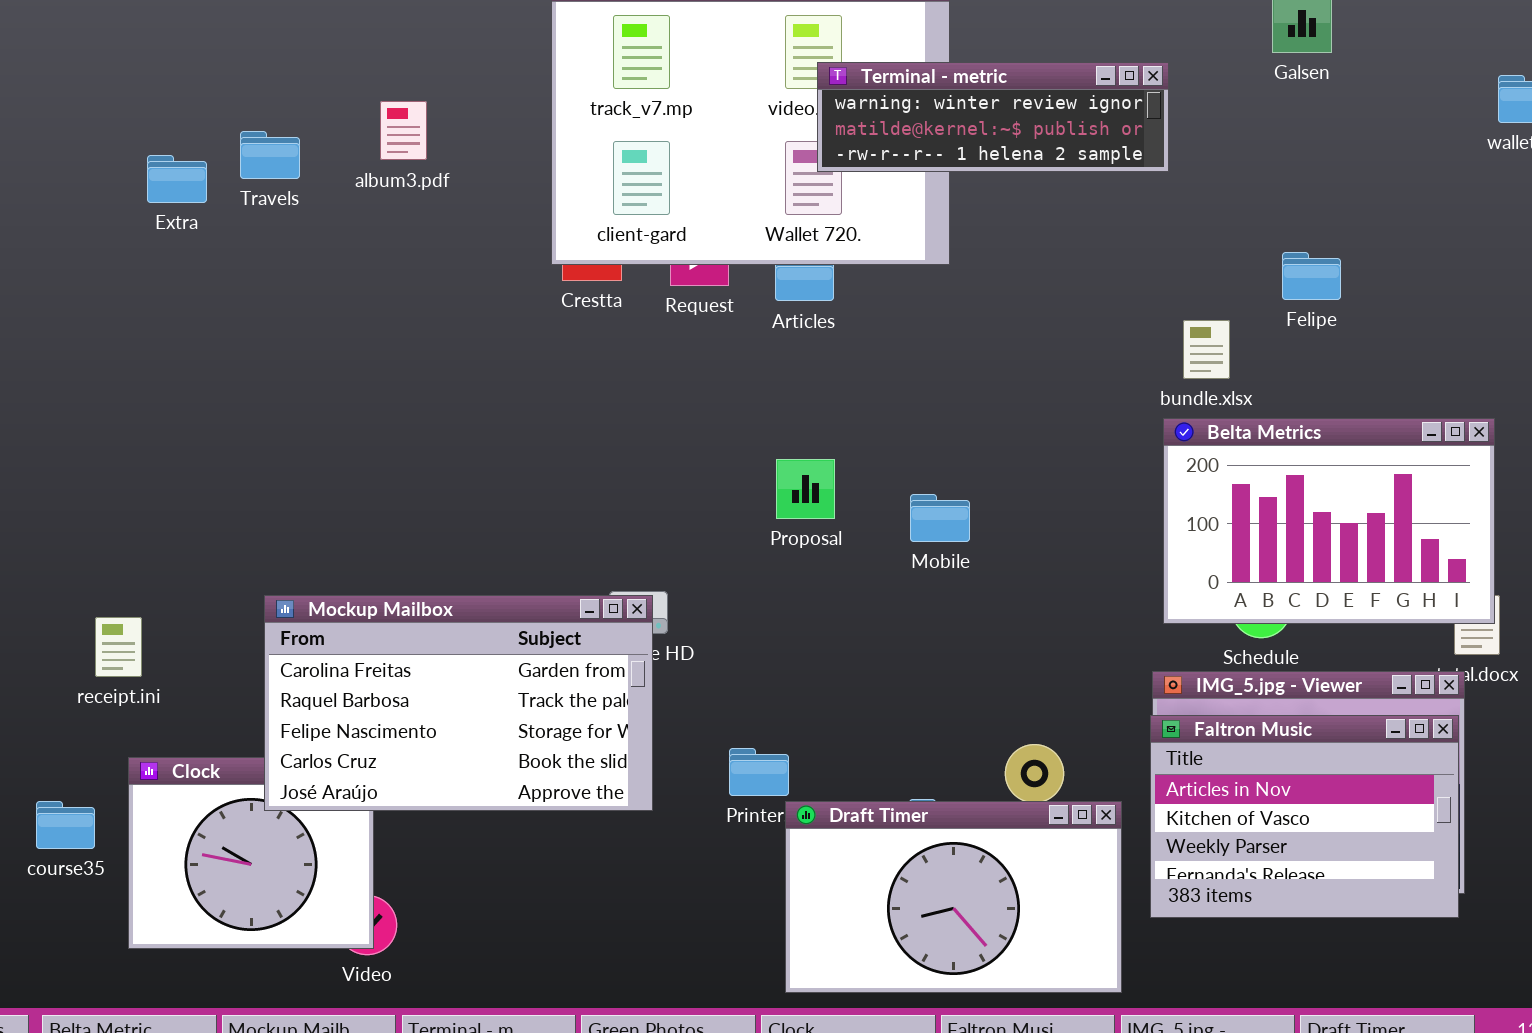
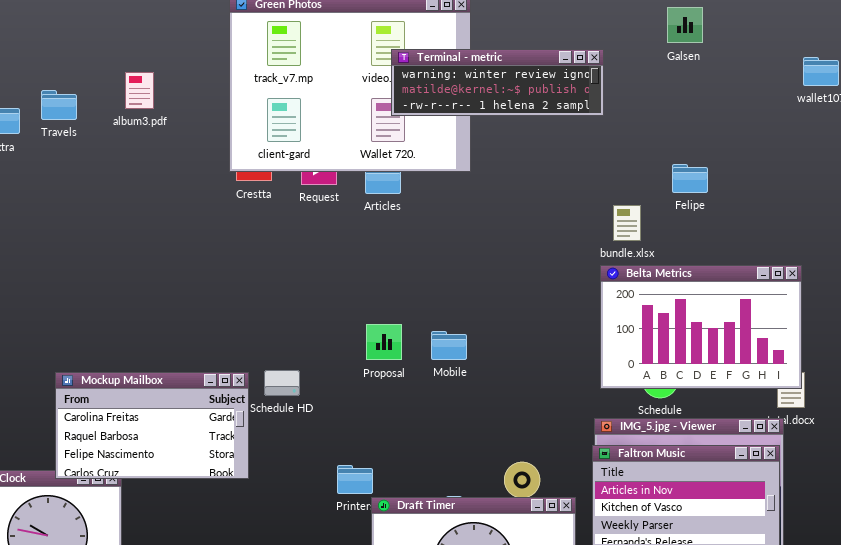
Proposal: [776,459,835,519] -> [366,324,402,360], moved
Mobile: [910,494,970,542] -> [431,331,467,360], moved
Mockup Mailbox: [264,595,653,811] -> [55,372,249,479], resized

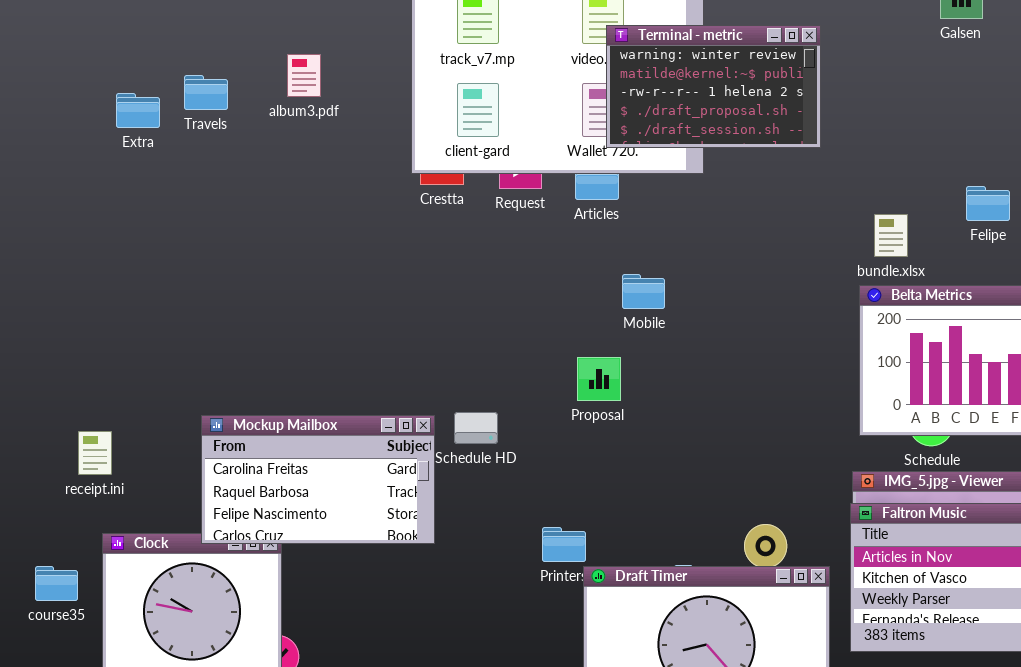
Terminal - metric: [391,49,604,116] -> [606,25,821,148], resized
Felipe: [672,164,708,193] -> [966,186,1010,221], moved
Mobile: [431,331,467,360] -> [622,274,665,309], moved

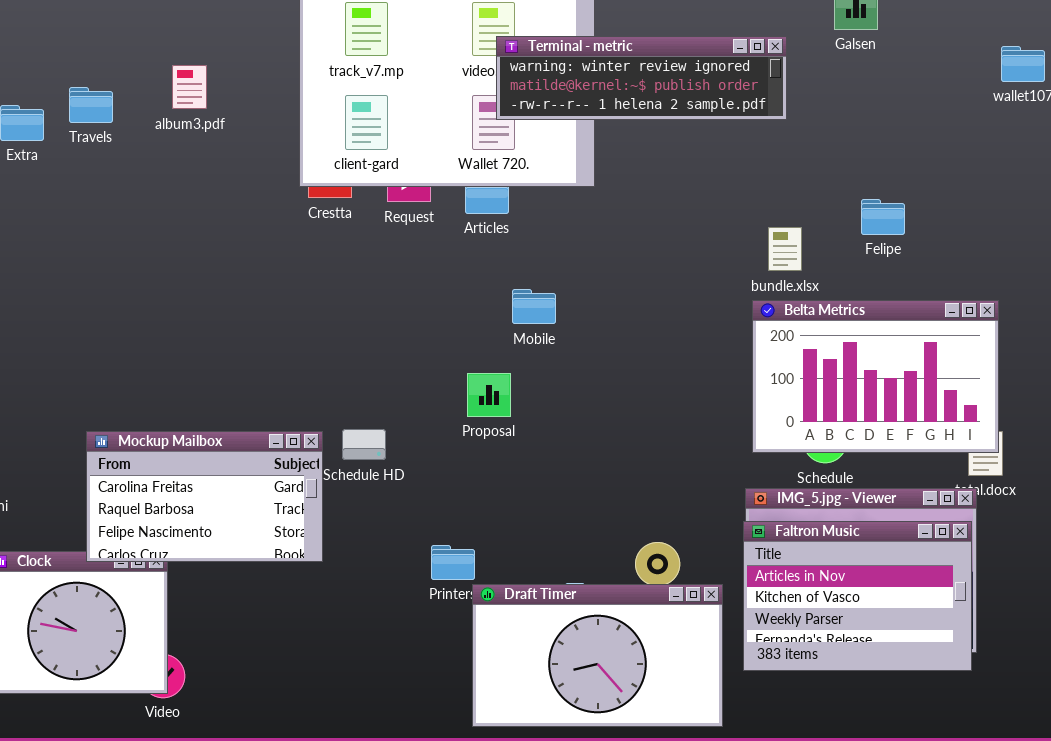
Terminal - metric: [606,25,821,148] -> [496,36,787,120], resized

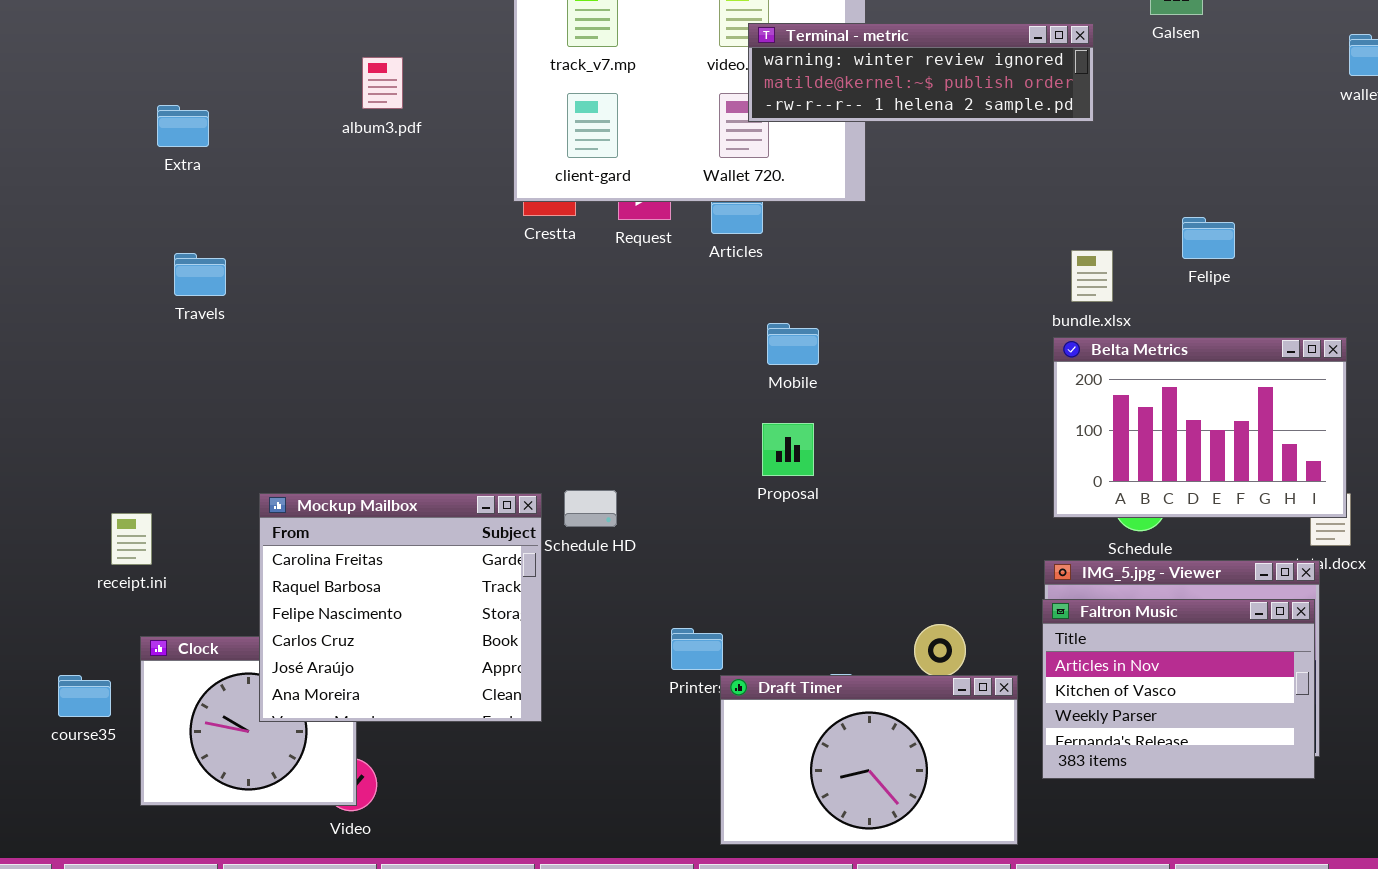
Travels: [69,87,113,123] -> [174,253,226,296], moved
Proposal: [467,373,511,417] -> [762,423,814,476], moved
Mockup Mailbox: [86,431,323,562] -> [259,493,542,722], resized

